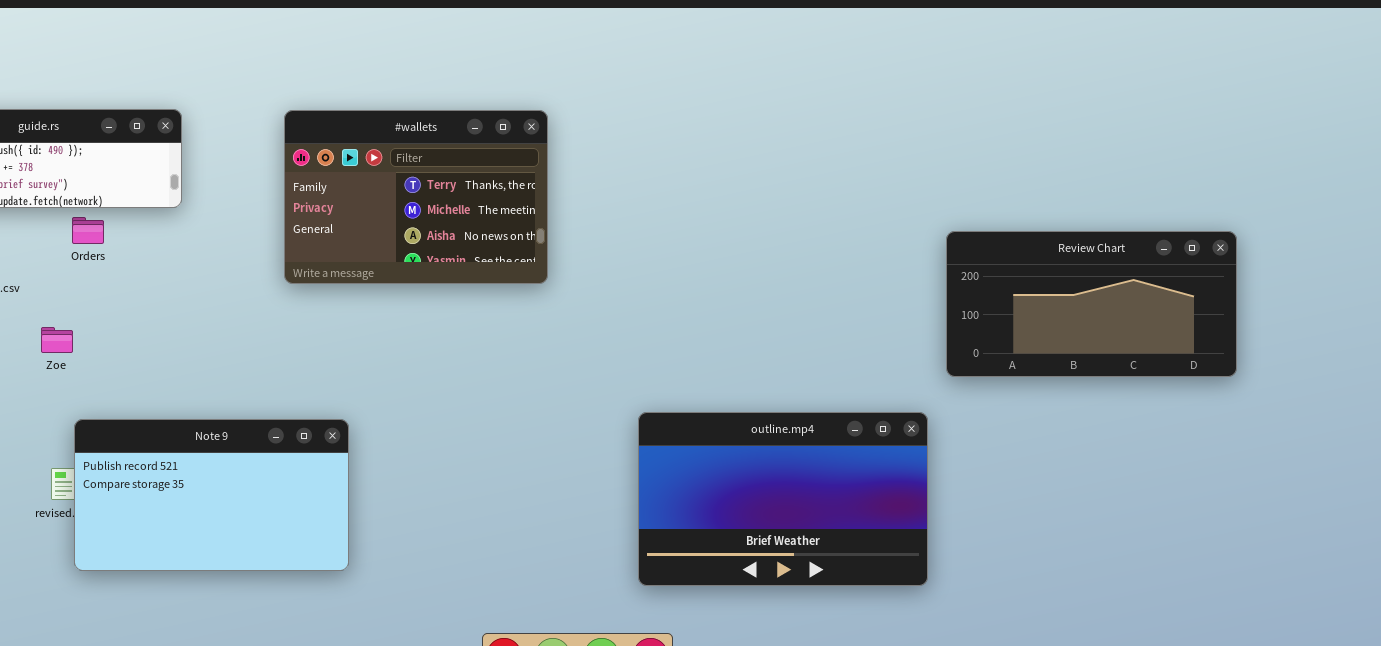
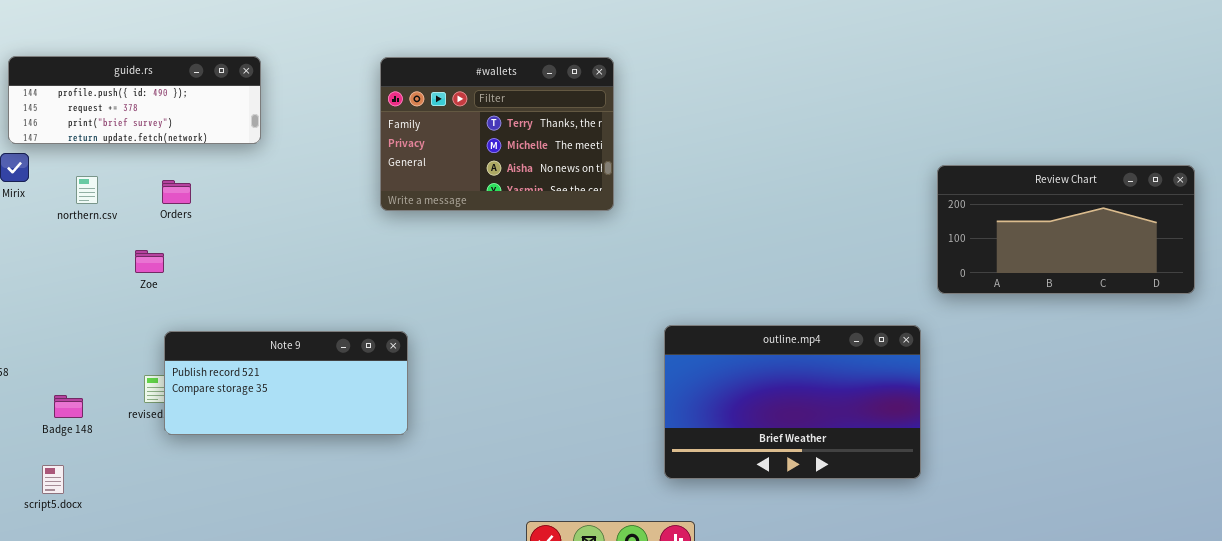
#wallets: [284,110,548,284] -> [380,57,614,211], moved
Orders: [72,217,104,244] -> [162,180,191,204], moved
Note 9: [74,419,349,571] -> [164,331,408,435], resized

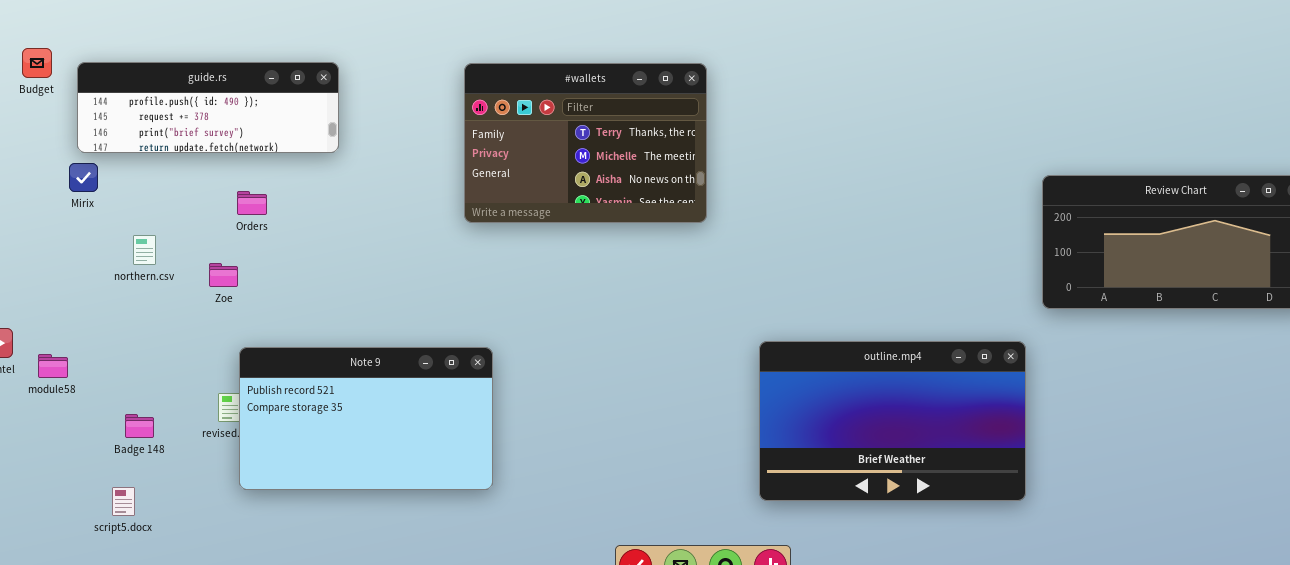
northern.csv: [76,176,98,204] -> [133,235,156,265], moved
Note 9: [164,331,408,435] -> [239,347,493,490], resized

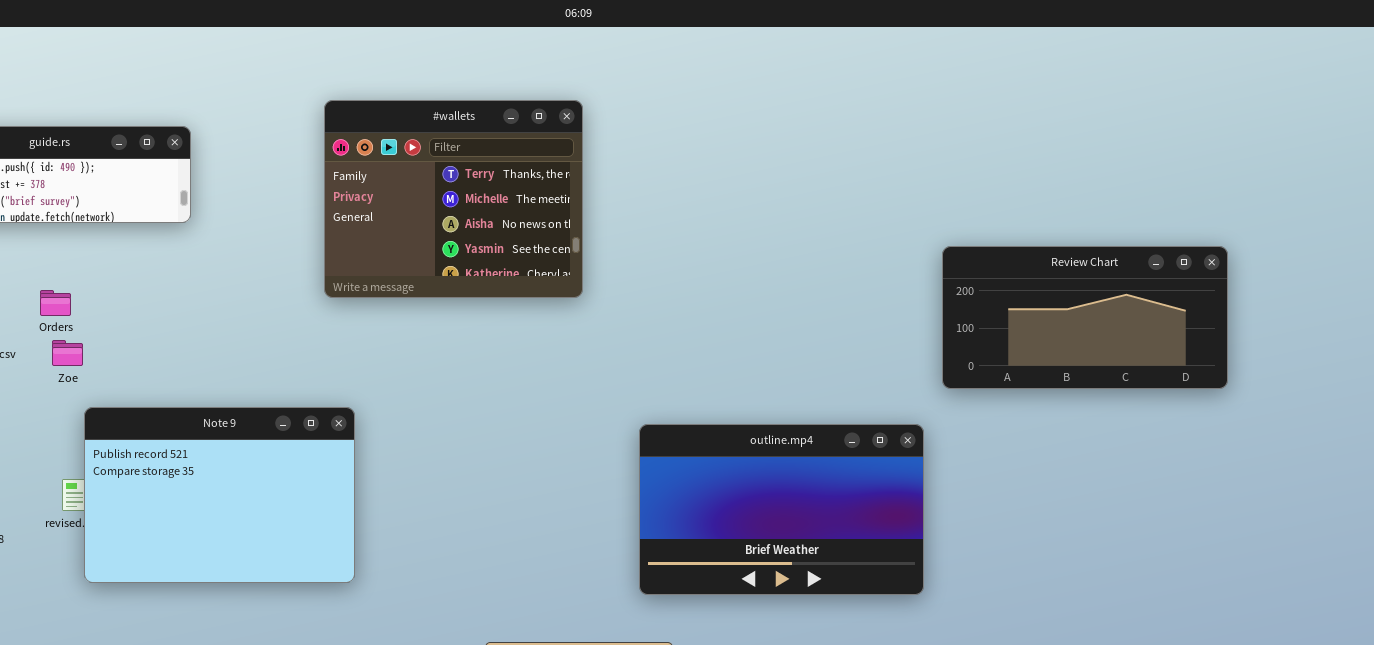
#wallets: [464,63,707,223] -> [324,100,583,298], resized
Orders: [237,191,267,215] -> [40,290,71,316], moved
Note 9: [239,347,493,490] -> [84,407,355,583], resized

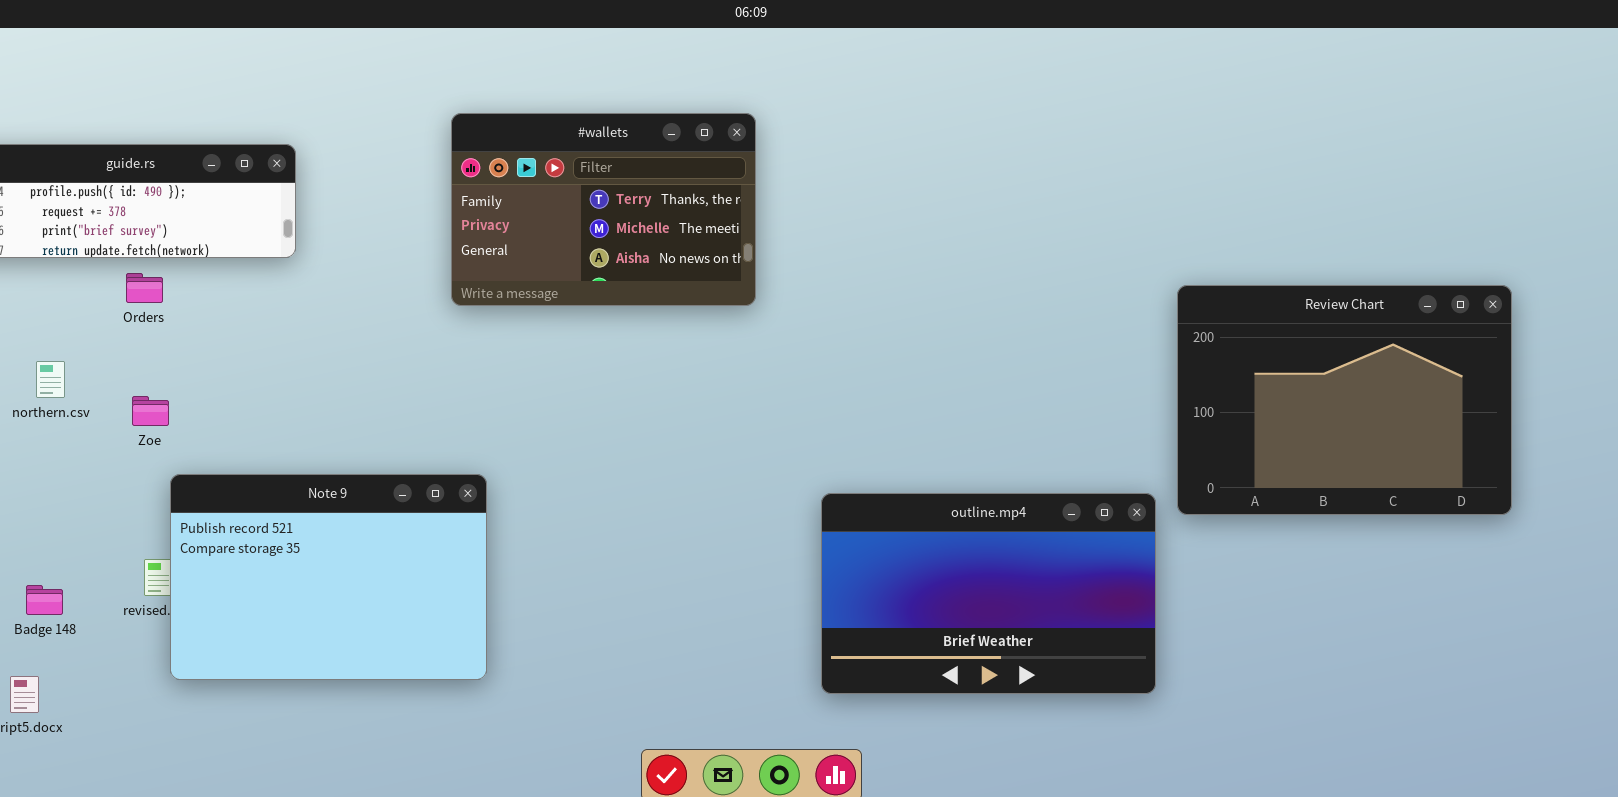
#wallets: [324,100,583,298] -> [451,113,756,306], resized
Review Chart: [942,246,1228,389] -> [1177,285,1512,515], resized
Orders: [40,290,71,316] -> [126,273,163,303], moved

